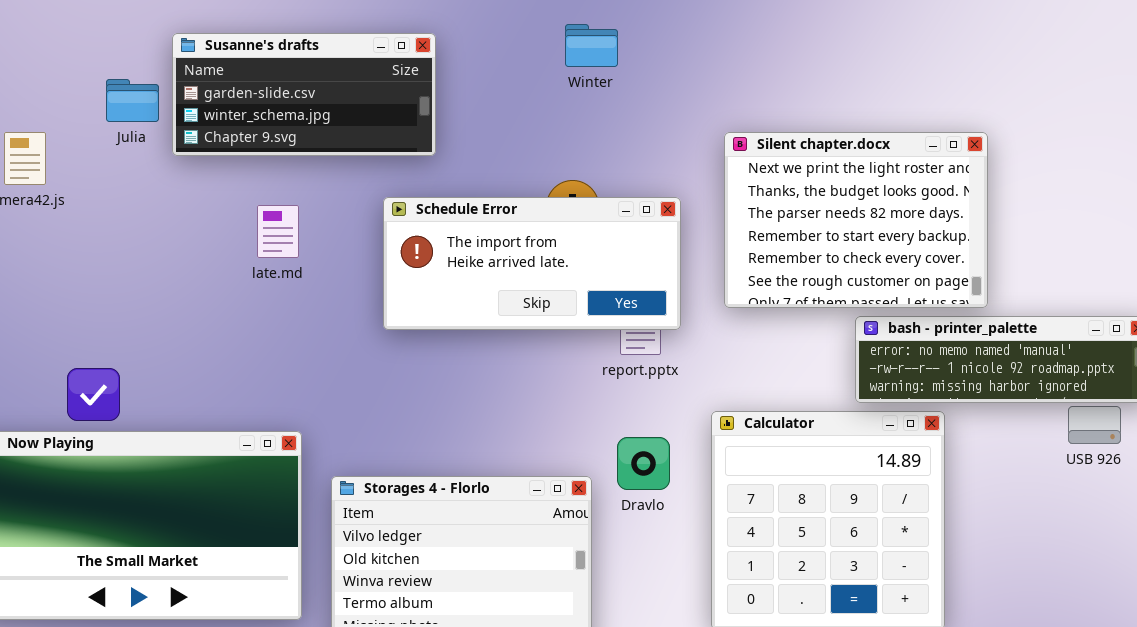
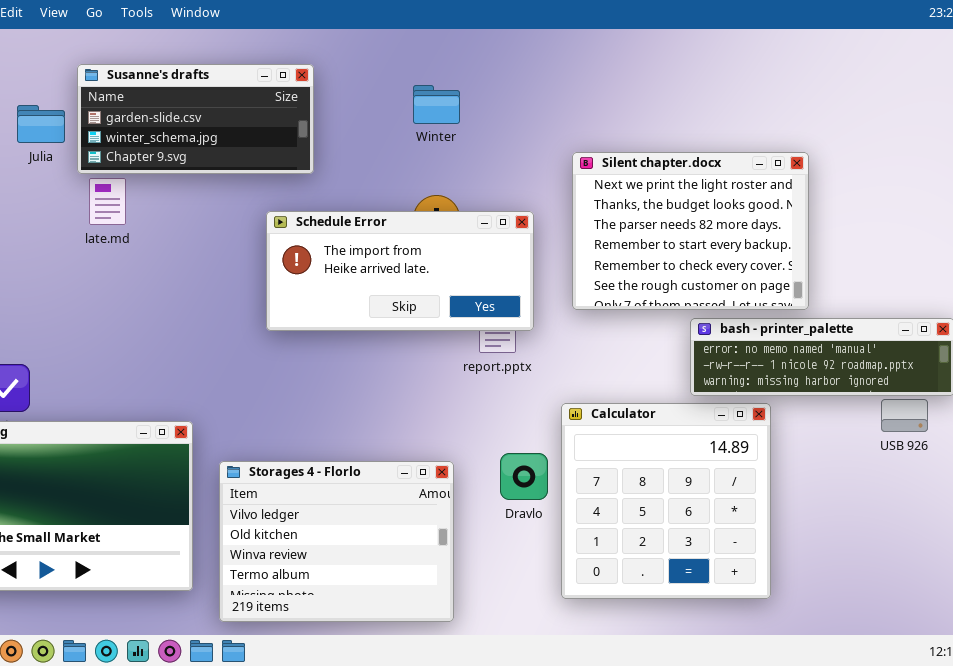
Winter: [565,24,618,67] -> [413,85,460,124], moved
late.md: [257,205,299,258] -> [89,178,126,225], moved
Dravlo: [617,437,670,490] -> [500,453,548,500], moved

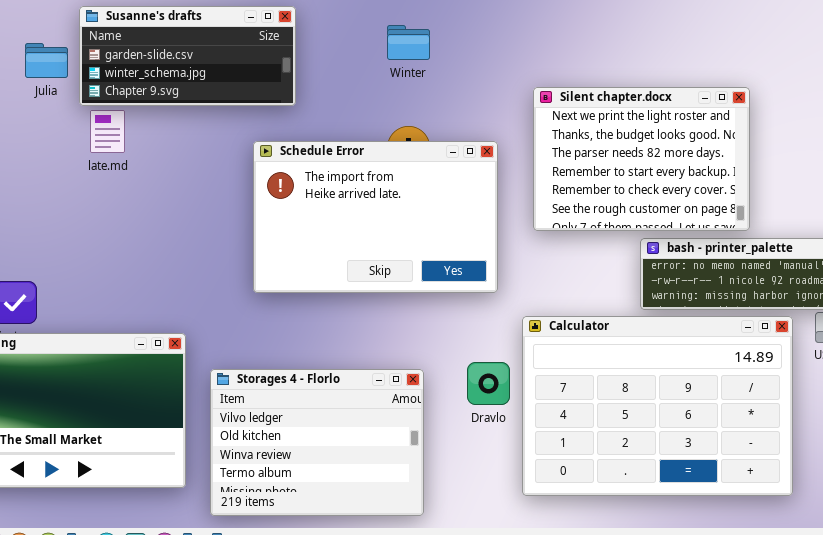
Schedule Error: [266,211,534,331] -> [253,141,498,293], resized
Calculator: [561,403,771,599] -> [522,316,793,496], resized

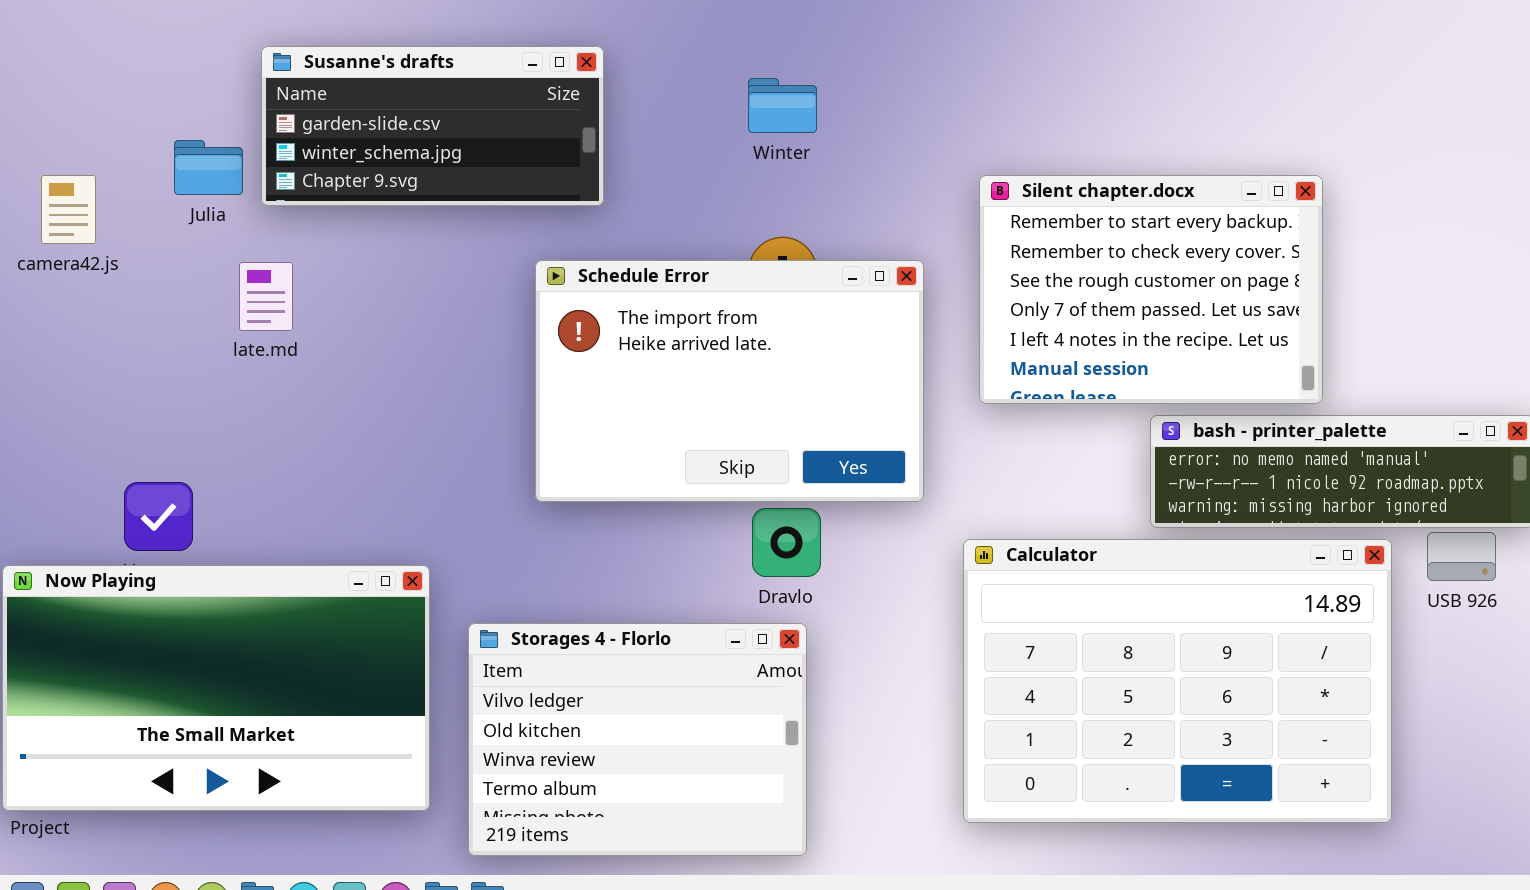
Julia: [25,43,68,78] -> [174,140,243,195], moved
Silent chapter.docx: [533,87,750,231] -> [979,175,1323,404], scrolled down 3 rows
late.md: [90,110,125,153] -> [239,262,293,331], moved
Dravlo: [467,362,510,405] -> [752,508,821,577], moved

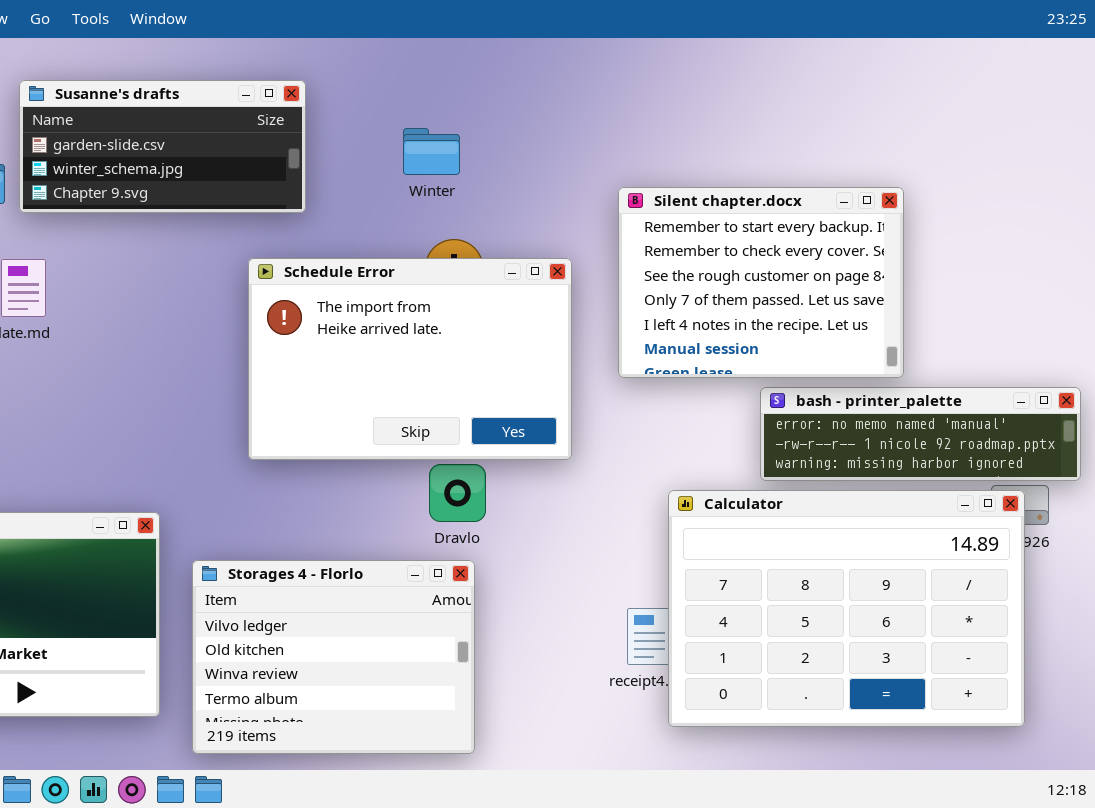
Winter: [748,78,817,133] -> [403,128,460,175], moved
Calculator: [963,539,1392,823] -> [668,490,1025,727], moved

